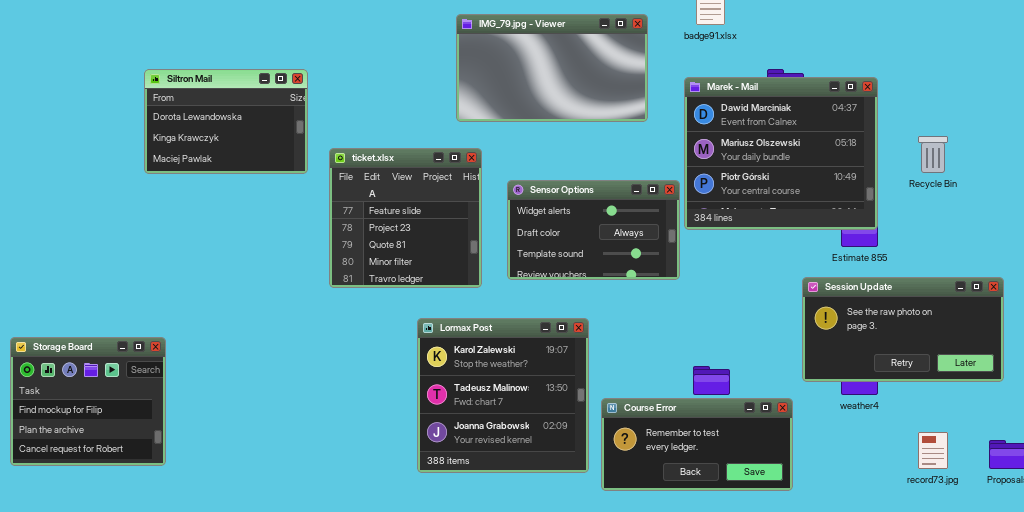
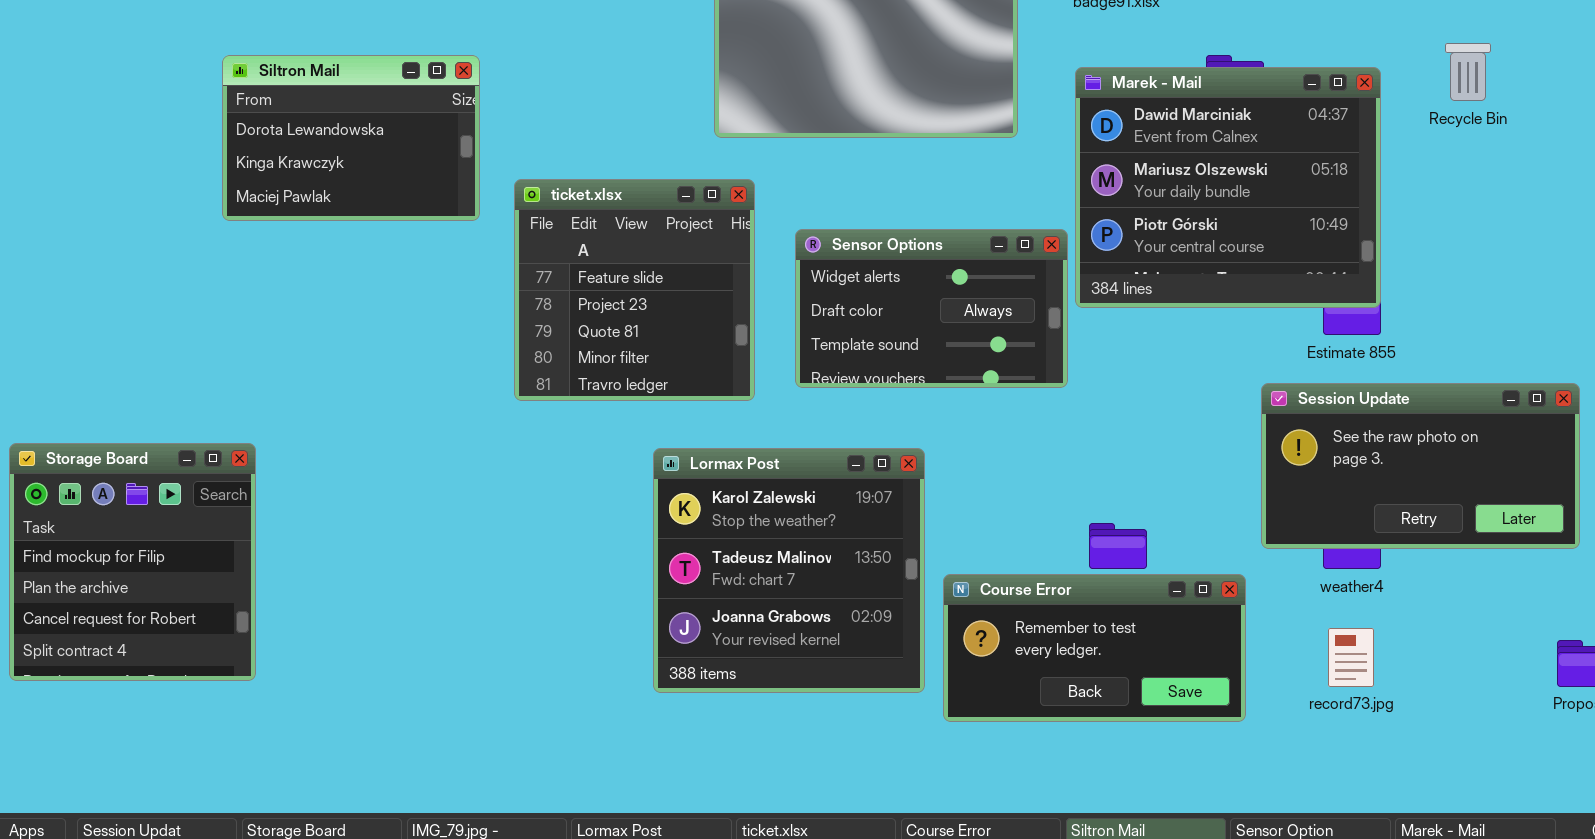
Recycle Bin: [918,136,948,173] -> [1445,43,1491,101], moved
Storage Board: [10,337,166,466] -> [9,443,256,681], resized
record73.jpg: [918,432,948,469] -> [1328,628,1374,687], moved

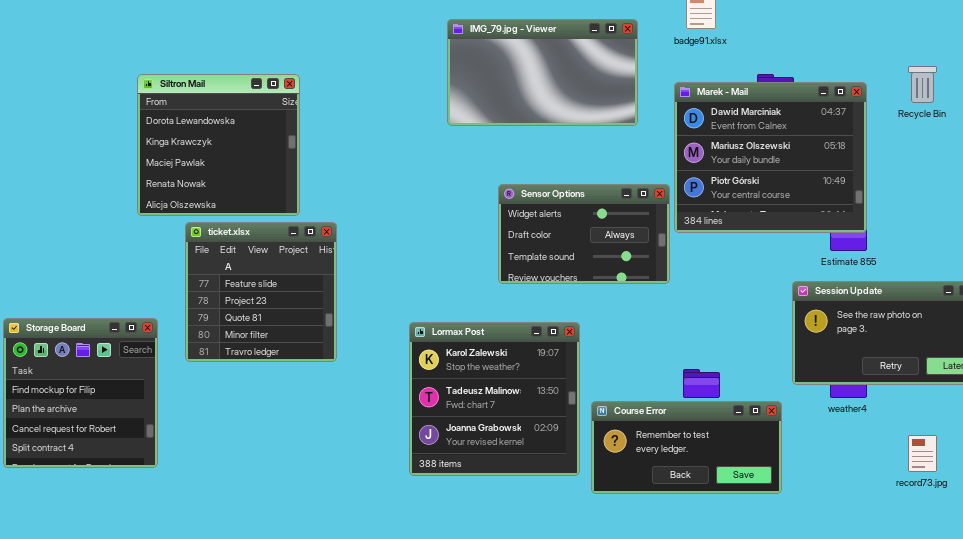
Siltron Mail: [222,55,480,221] -> [137,74,300,216], resized
ticket.xlsx: [514,179,755,401] -> [185,222,337,362], moved
record73.jpg: [1328,628,1374,687] -> [908,435,937,472], moved

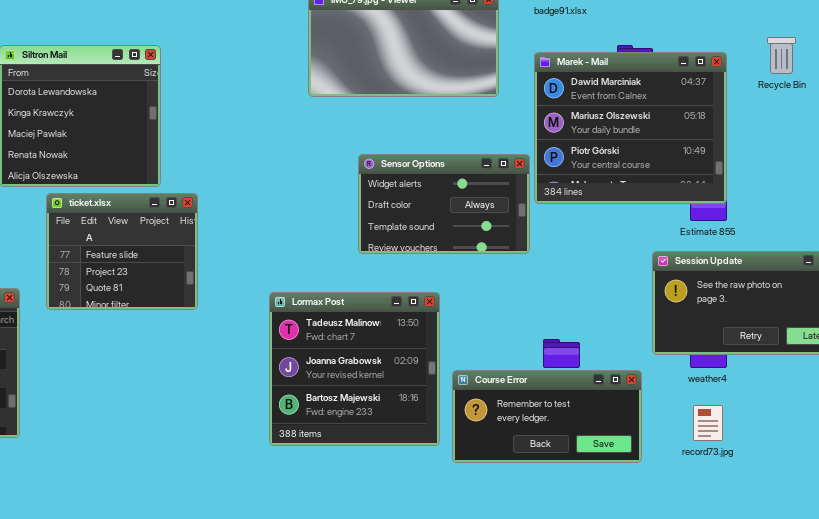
ticket.xlsx: [185,222,337,362] -> [46,193,198,310], resized
Lormax Post: [409,322,580,476] -> [269,292,440,446], scrolled down 1 row
record73.jpg: [908,435,937,472] -> [693,405,723,441], moved

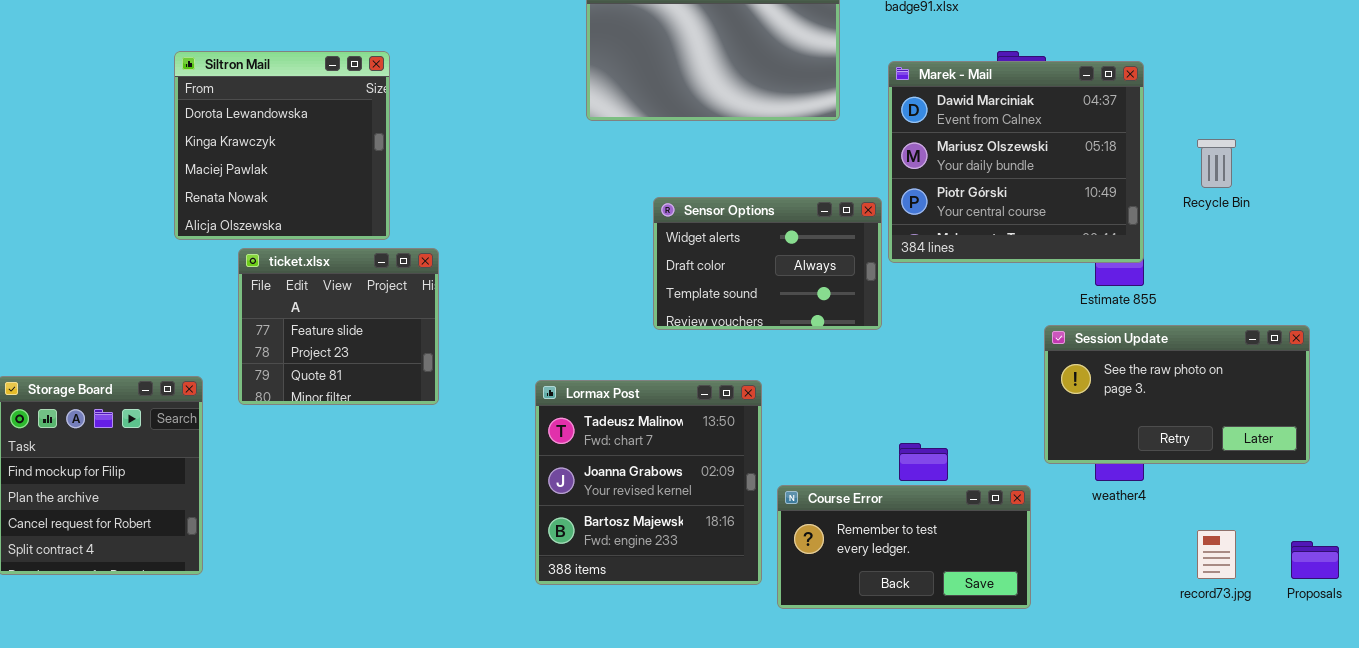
Recycle Bin: [767,37,796,74] -> [1197,139,1236,188], moved
record73.jpg: [693,405,723,441] -> [1197,530,1236,579], moved

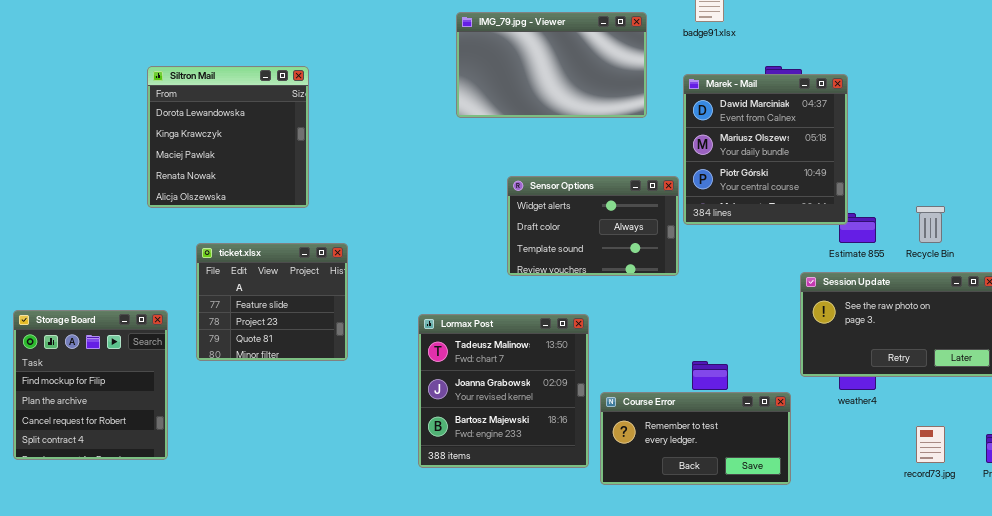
Marek - Mail: [888,61,1144,263] -> [683,74,848,225], resized
Recycle Bin: [1197,139,1236,188] -> [916,206,945,243], moved
ticket.xlsx: [238,248,439,405] -> [196,243,348,361], moved

